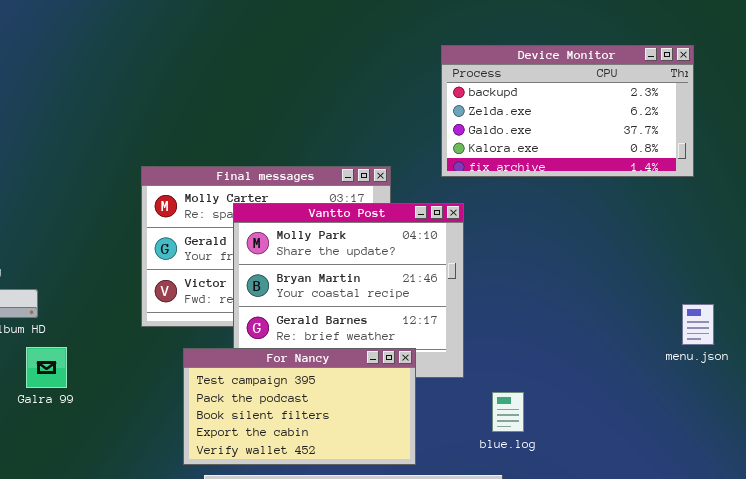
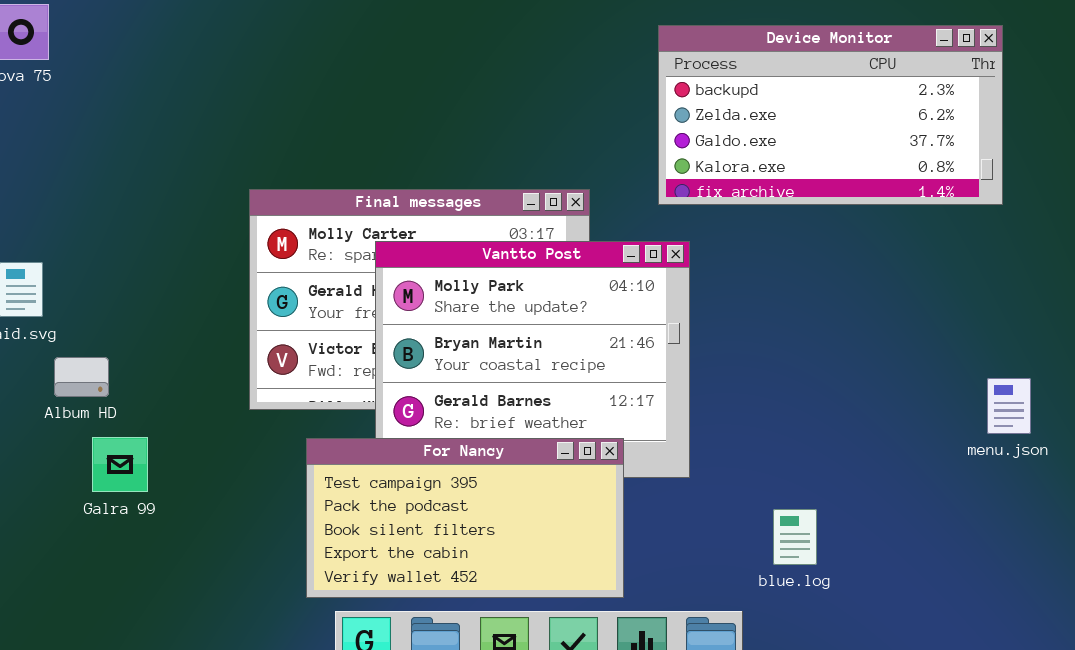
blue.log: [492,392,524,432] -> [773,509,817,565], moved

